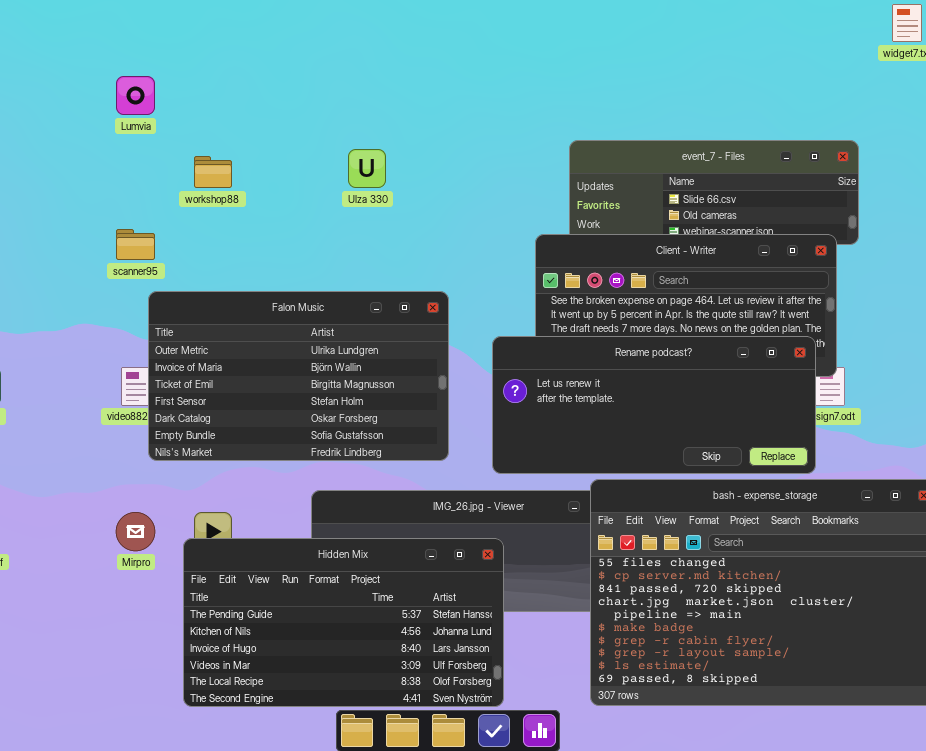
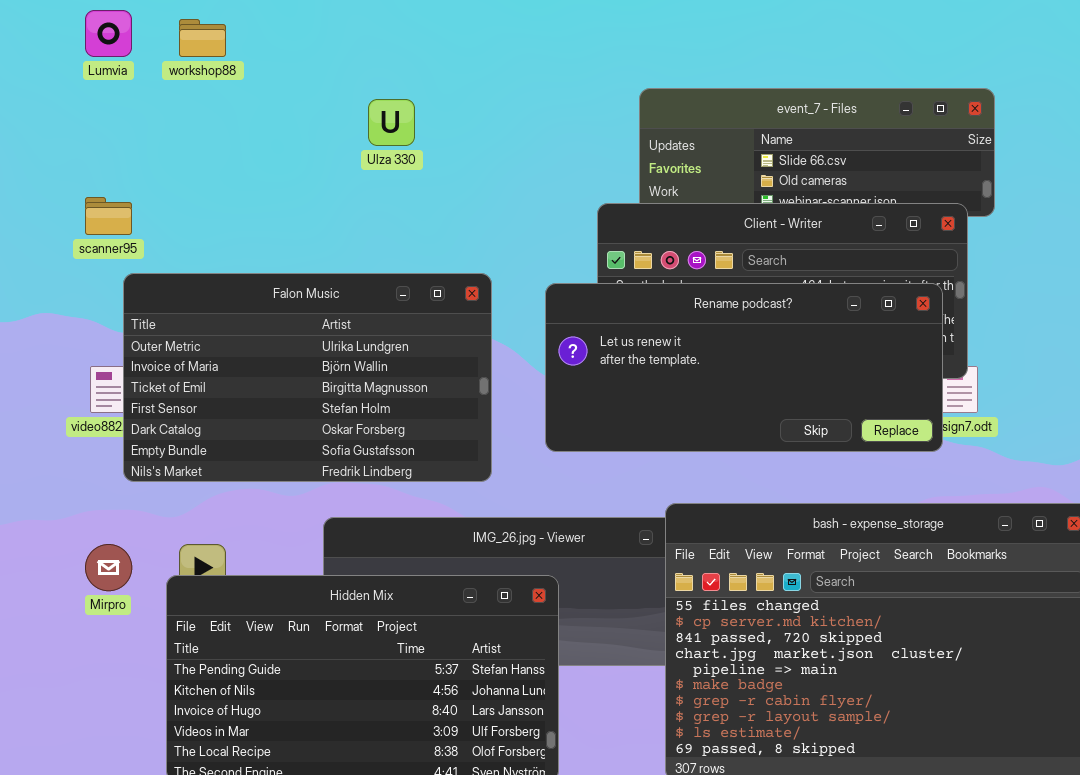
workshop88: [194,156,232,188] -> [179,19,226,57], moved
Rename podcast?: [492,336,816,474] -> [545,283,943,452], moved

